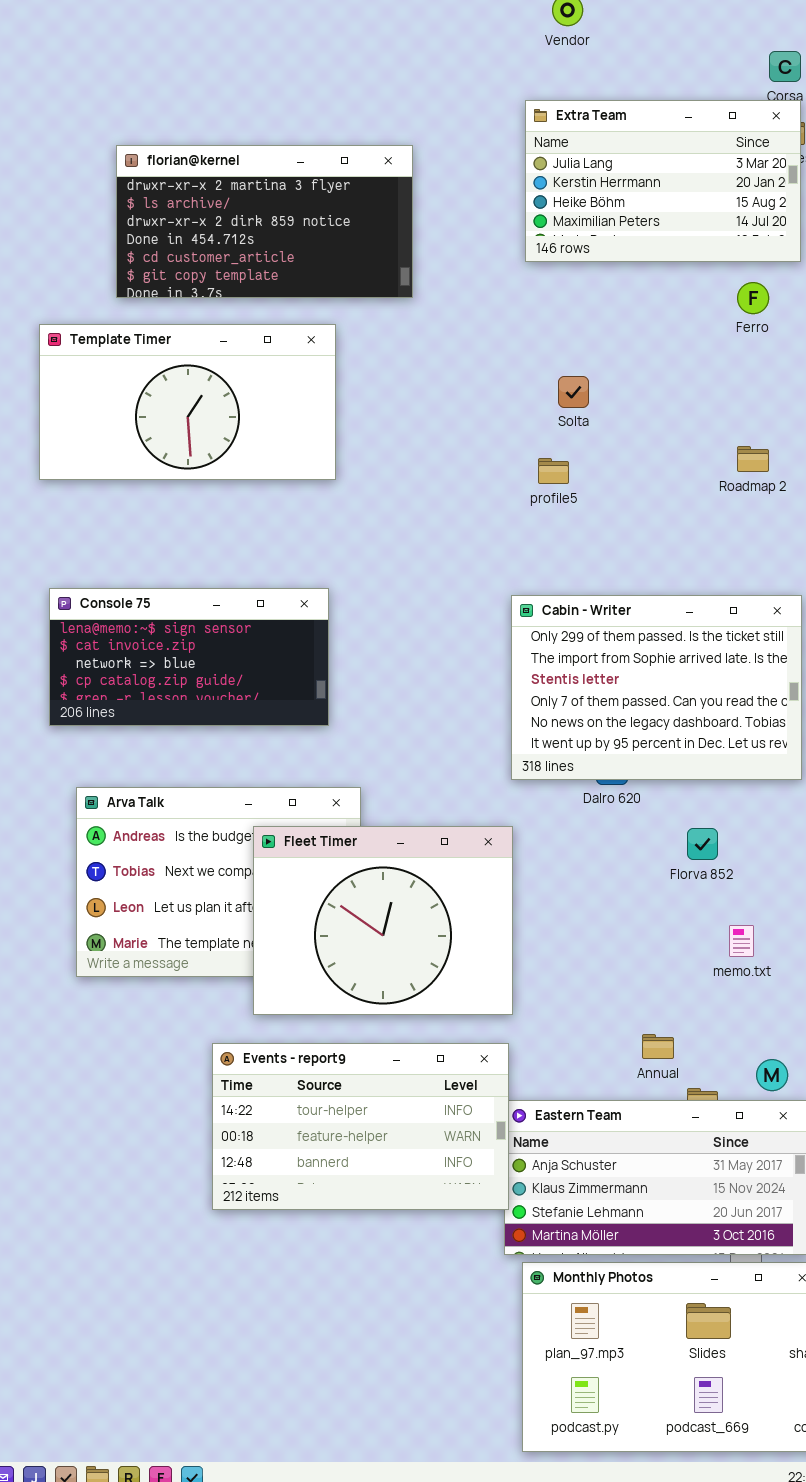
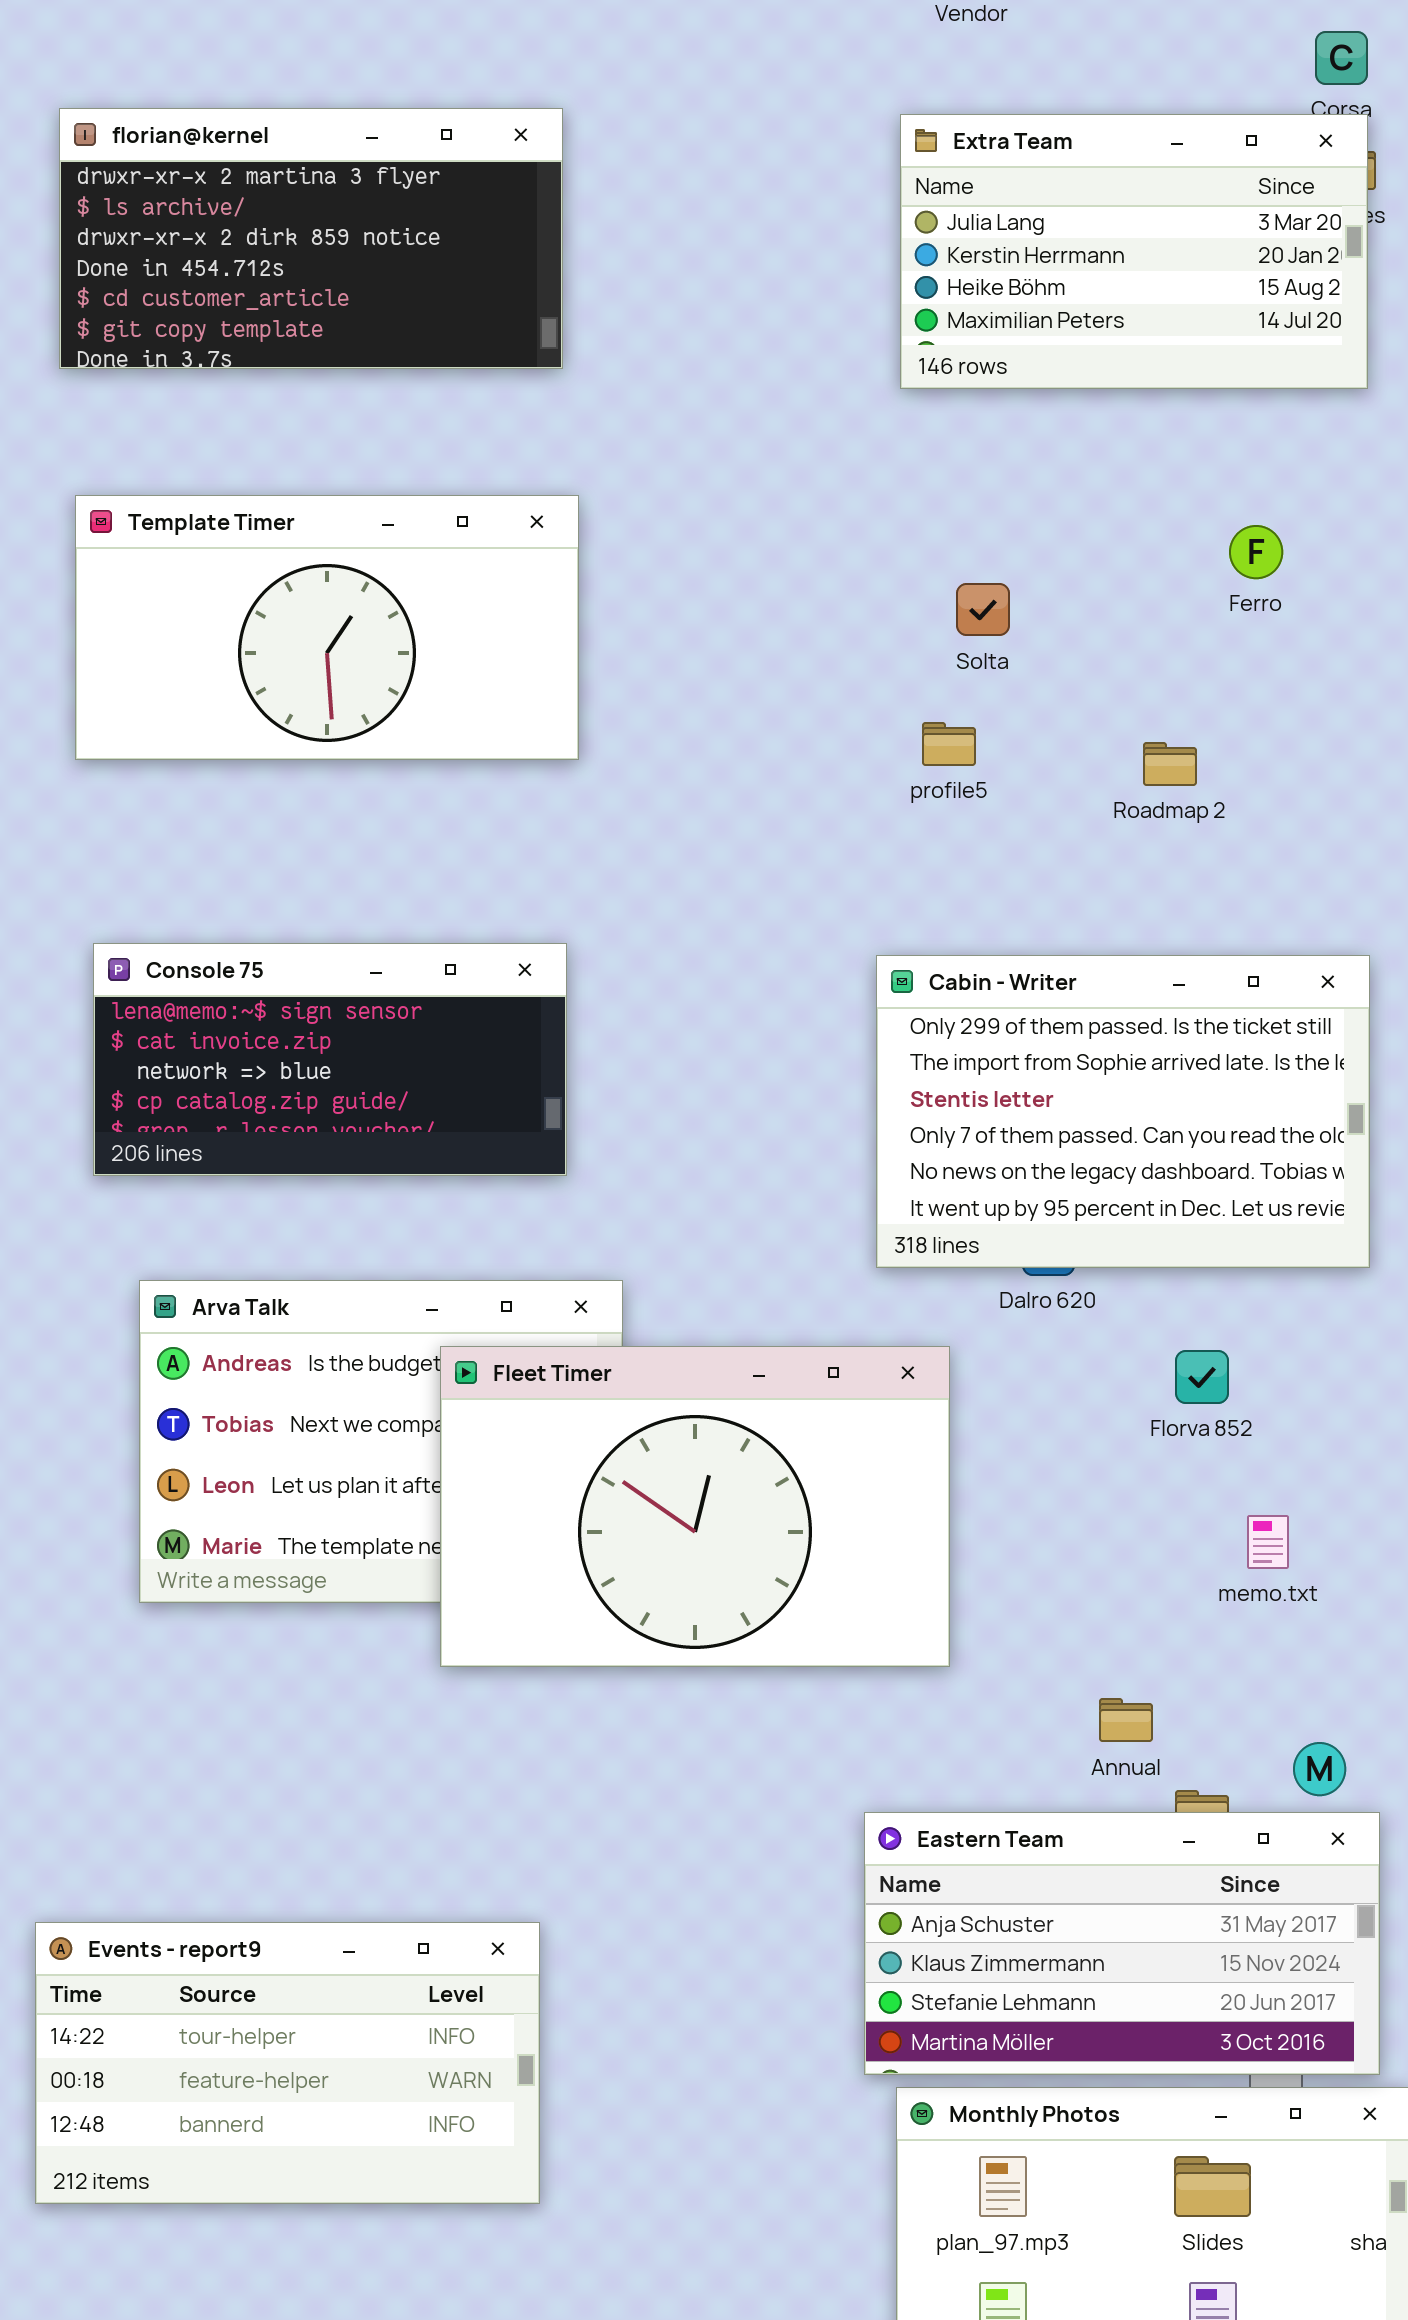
florian@kernel: [116,145,413,298] -> [59,108,563,369], moved
Ferro: [737,282,769,314] -> [1229,525,1283,579], moved
Roadmap 2: [737,446,769,472] -> [1143,742,1197,786], moved
Fleet Timer: [253,826,513,1015] -> [440,1346,950,1667], resized
Events - report9: [212,1043,509,1210] -> [35,1922,540,2204], moved

